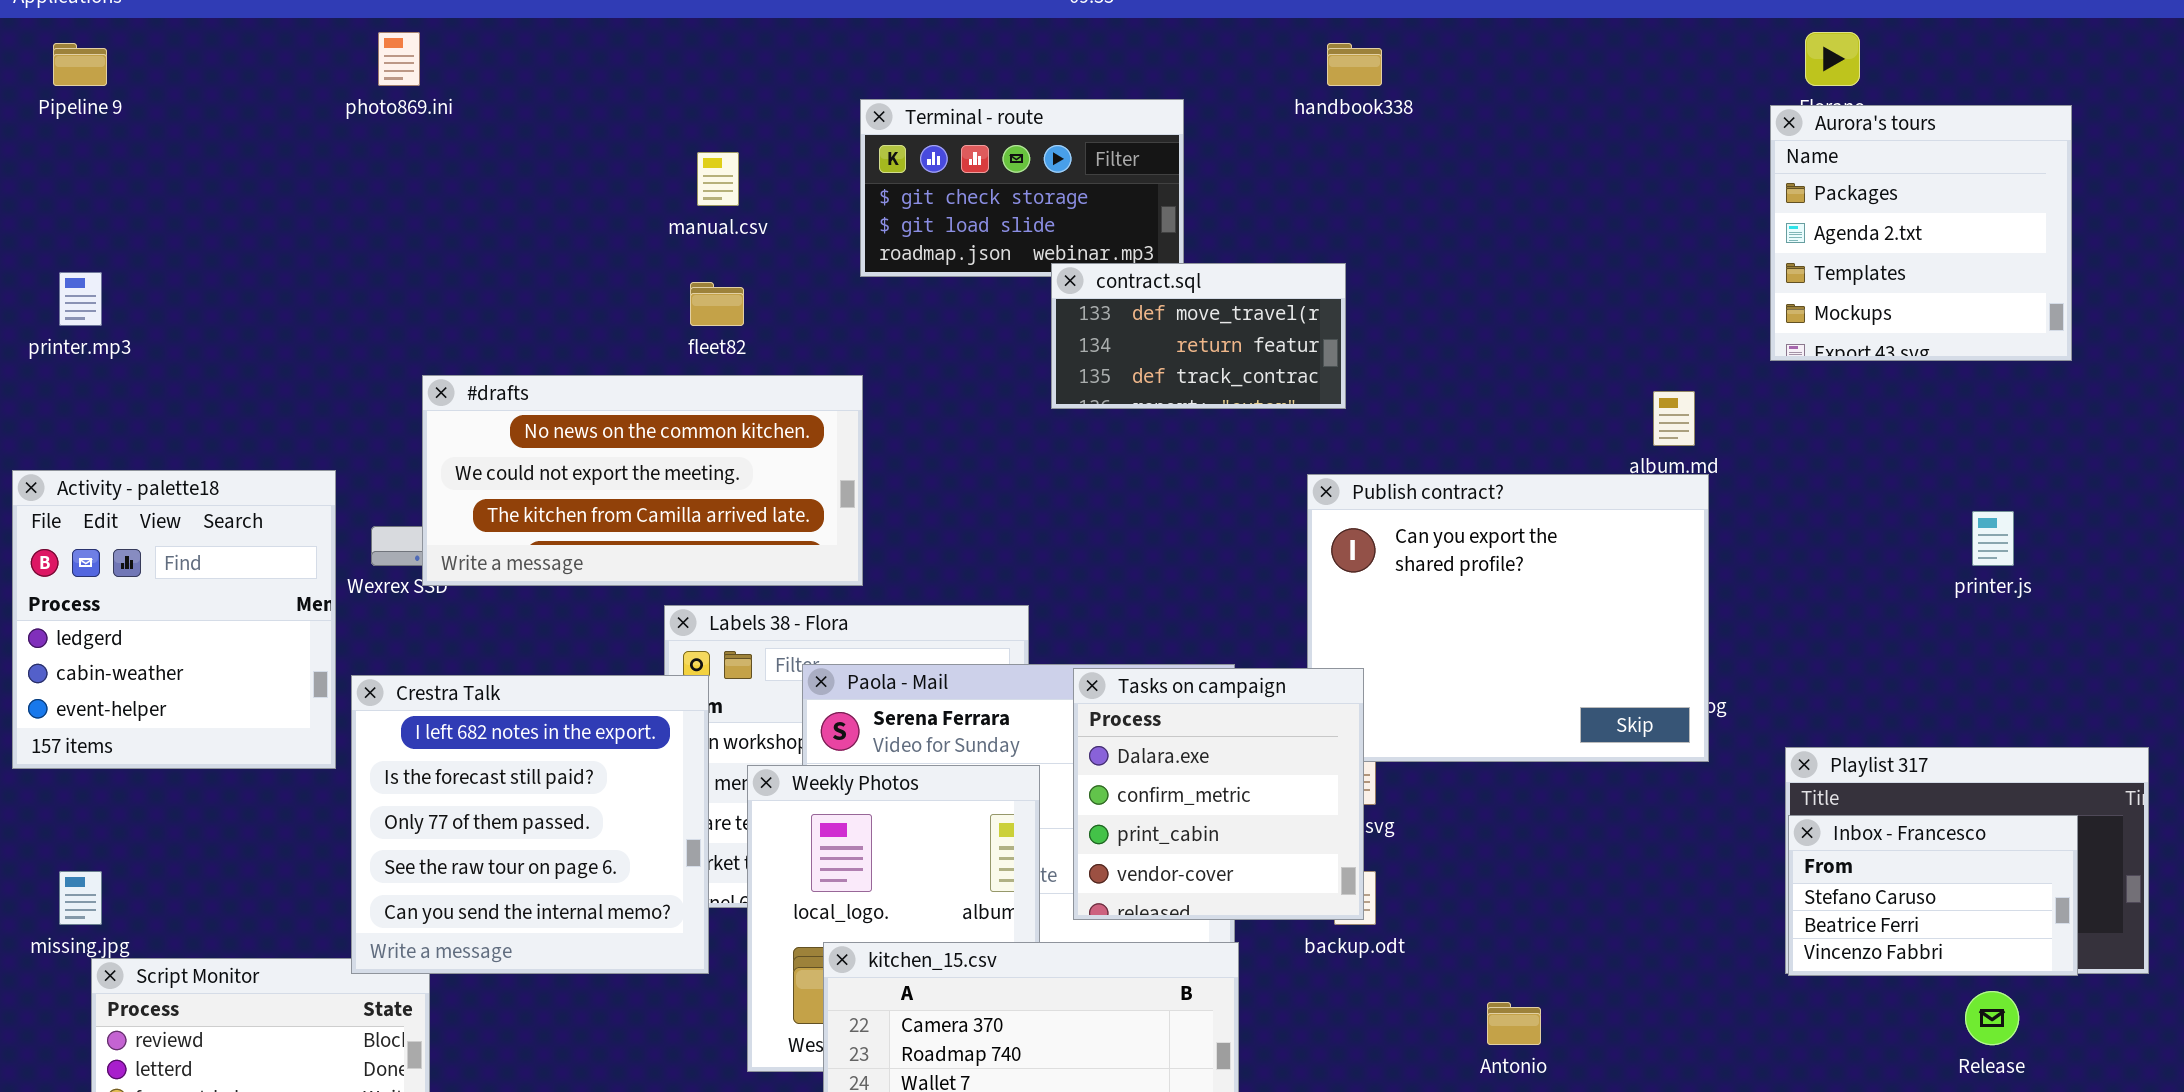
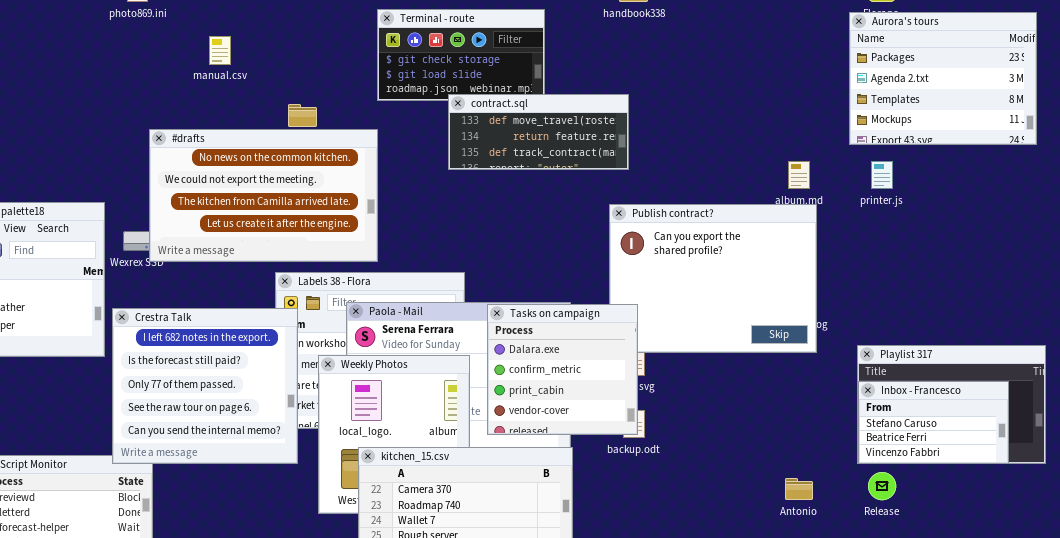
Aurora's tours: [1770,105,2072,361] -> [849,12,1037,145], resized
manual.csv: [697,152,739,206] -> [209,36,231,65], moved
contract.sql: [1051,263,1346,409] -> [448,94,629,170], resized
#drafts: [422,375,863,586] -> [149,129,378,262], resized
printer.js: [1972,511,2014,566] -> [871,161,893,189], moved
Release: [1965,991,2019,1045] -> [868,472,896,500], moved
Antonio: [1487,1002,1541,1045] -> [785,478,813,500], moved

